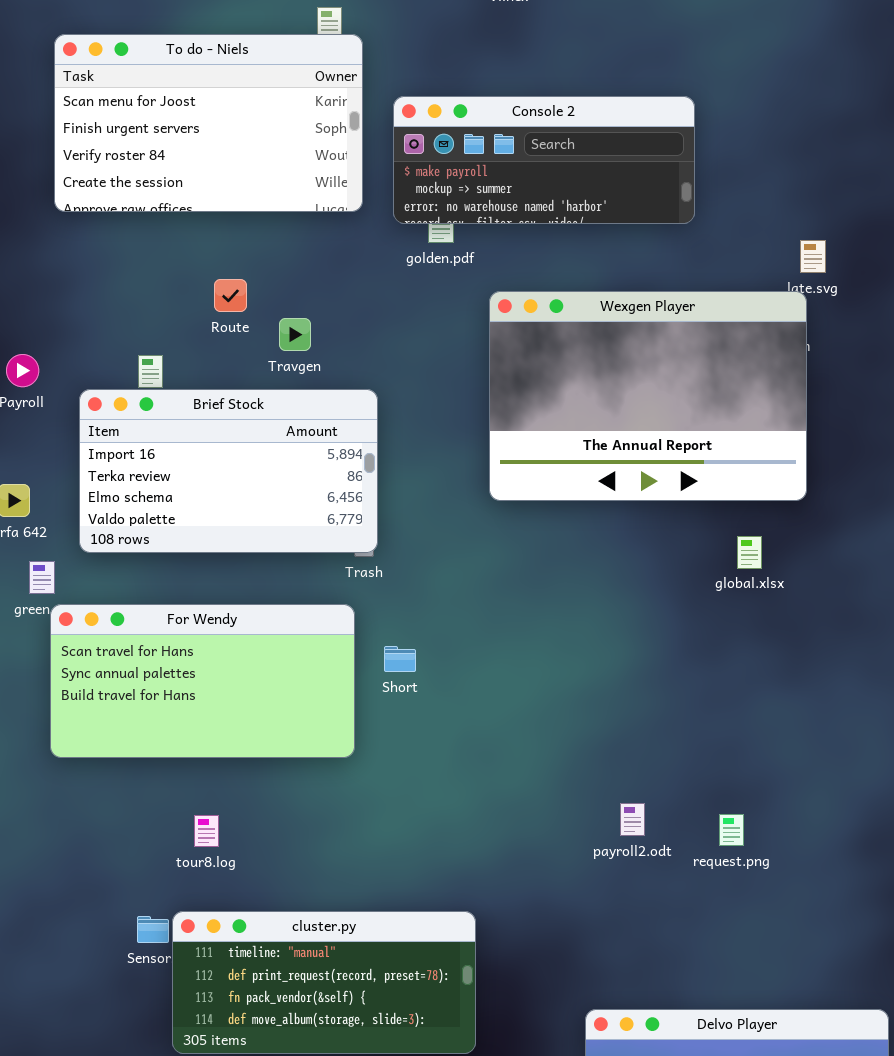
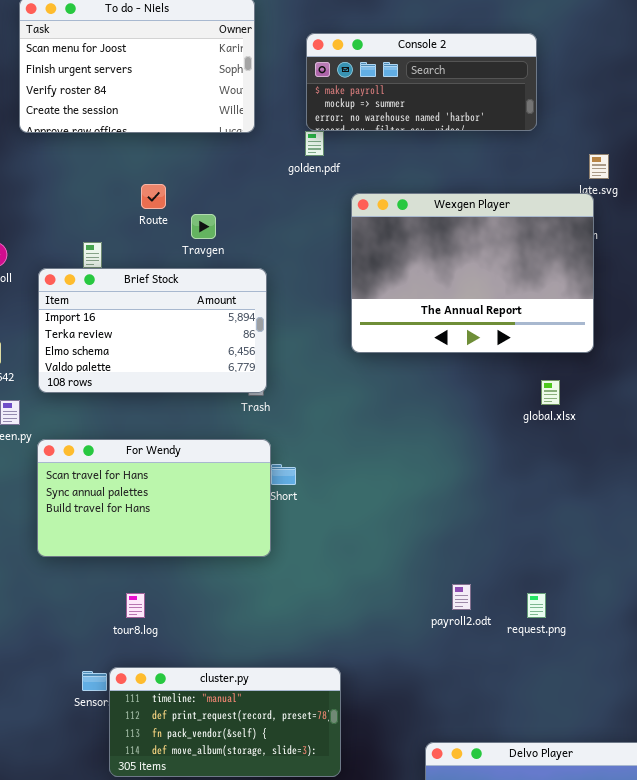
Console 2: [393,96,695,224] -> [306,33,537,131], moved
For Wendy: [50,604,355,758] -> [37,439,271,557], moved

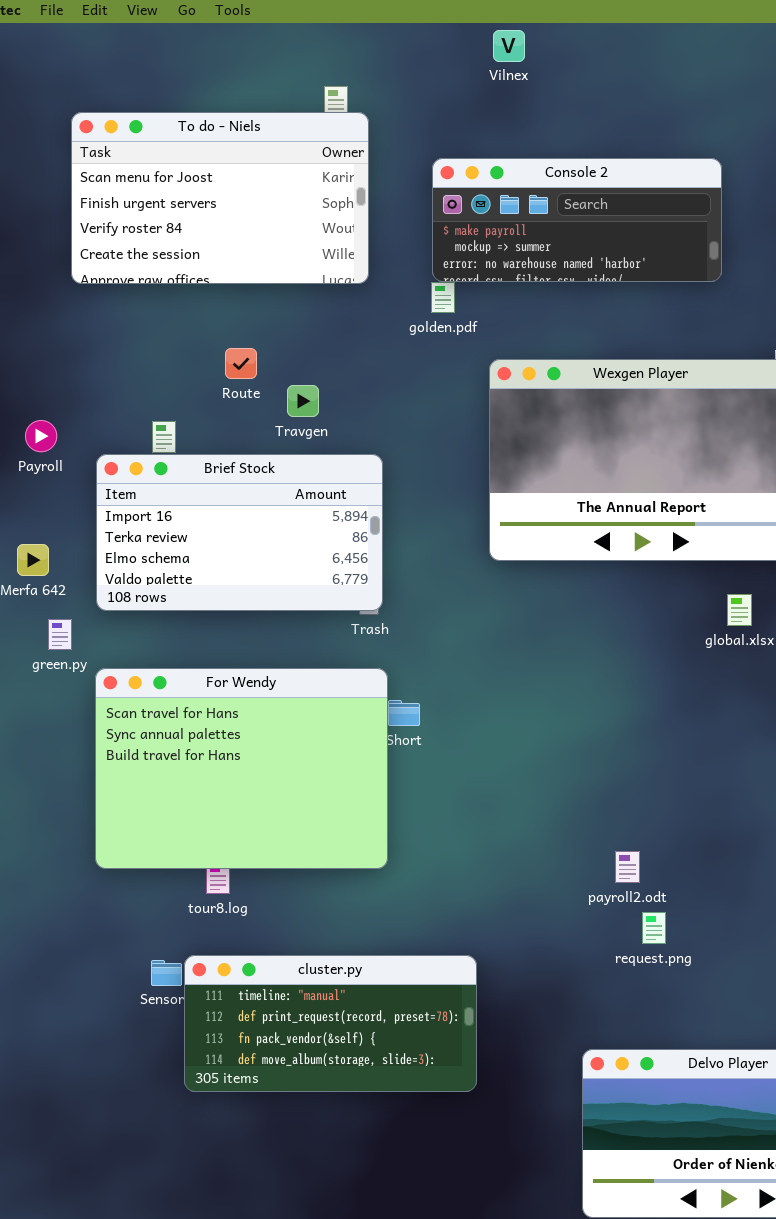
For Wendy: [37,439,271,557] -> [95,668,388,869], resized
request.png: [527,593,546,618] -> [642,912,666,944], moved

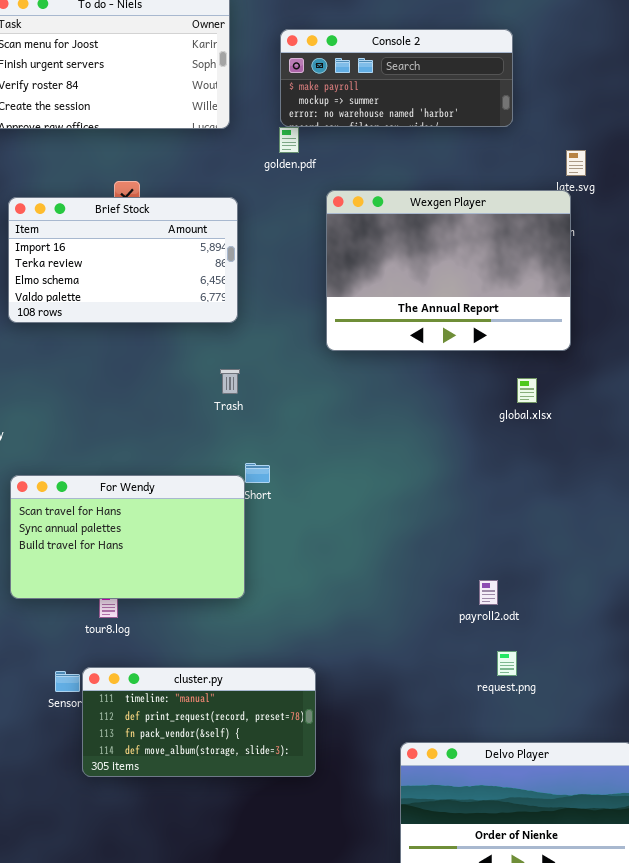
Brief Stock: [96,454,383,611] -> [8,197,238,323], moved
For Wendy: [95,668,388,869] -> [10,475,245,599], resized
payroll2.odt: [615,851,640,883] -> [479,580,498,605], moved
request.png: [642,912,666,944] -> [497,651,517,676], moved

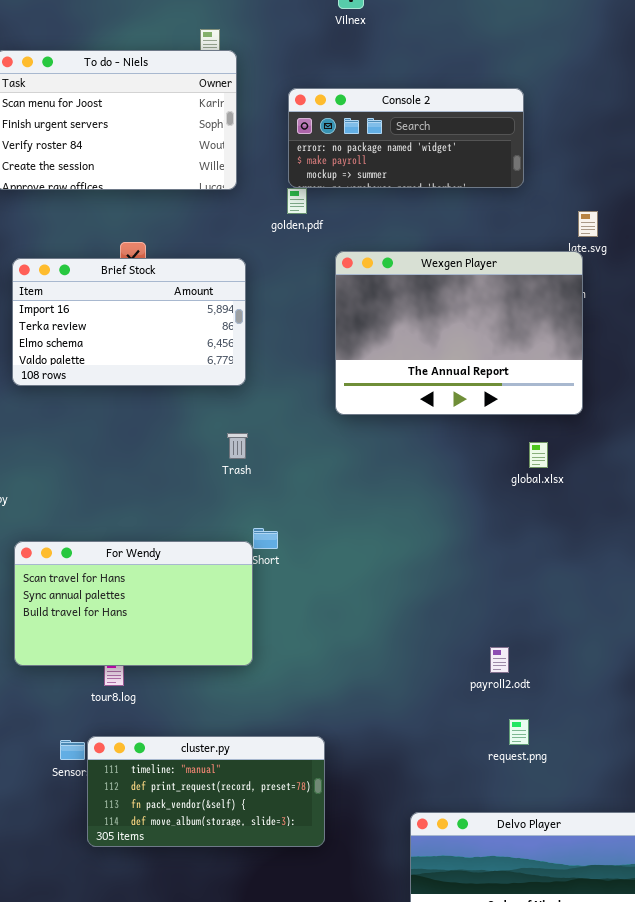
Console 2: [280,29,513,127] -> [288,88,524,188], scrolled up 1 row

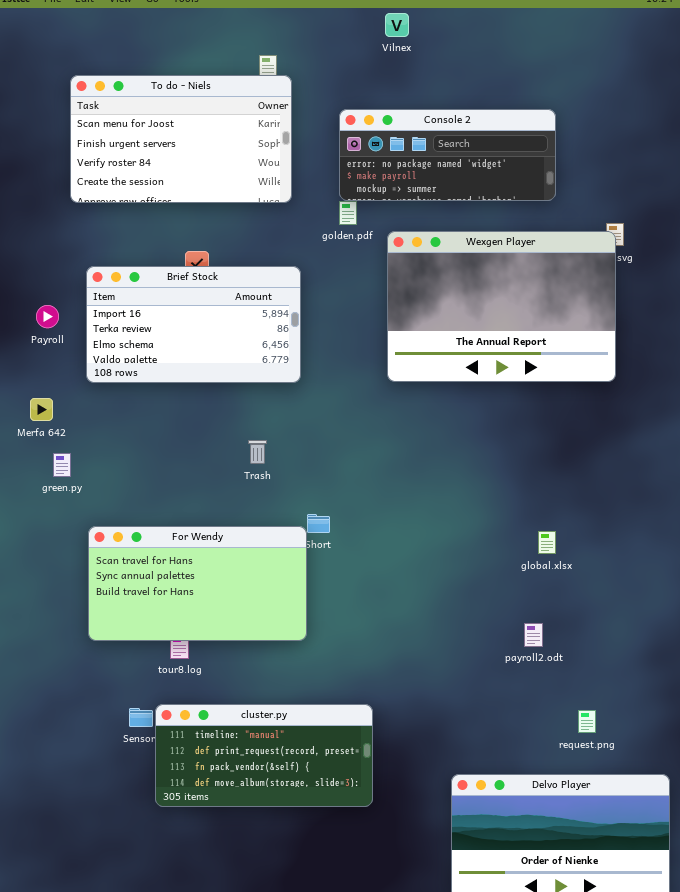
Wexgen Player: [335,251,583,415] -> [387,231,616,382], moved
Trash: [227,433,248,459] -> [248,440,267,464], moved
global.xlsx: [529,442,548,468] -> [538,531,556,554], moved
request.png: [509,719,529,745] -> [578,710,596,733], moved

